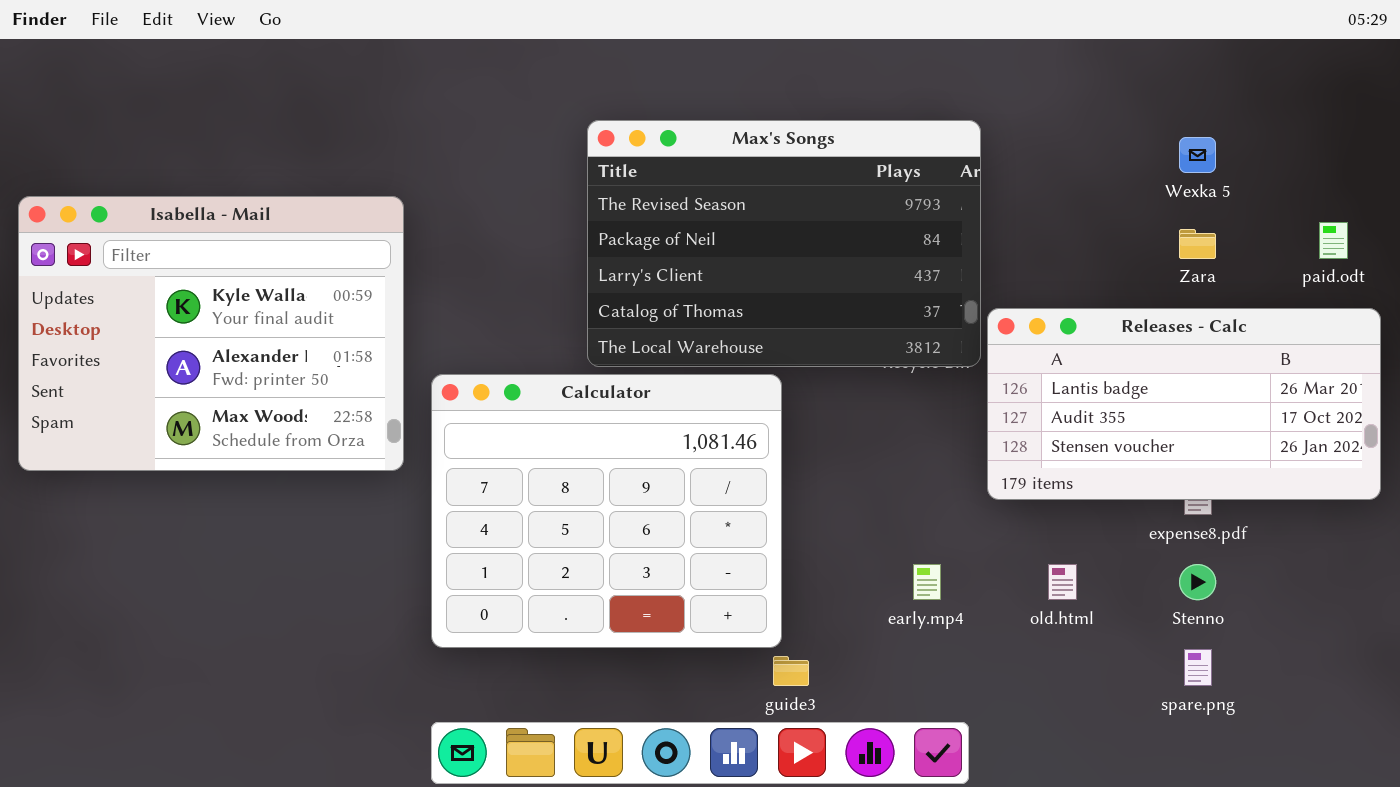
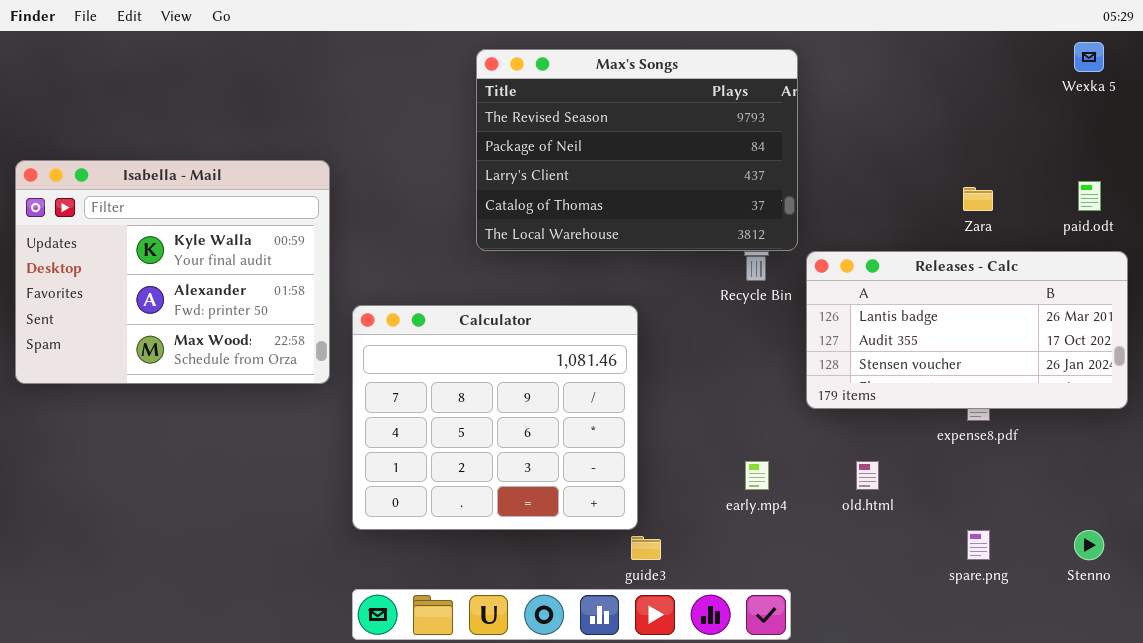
Max's Songs: [587,120,981,367] -> [476,49,798,251], moved
Wexka 5: [1179,137,1216,173] -> [1074,42,1104,72], moved
Stenno: [1179,564,1216,600] -> [1074,530,1104,560], moved

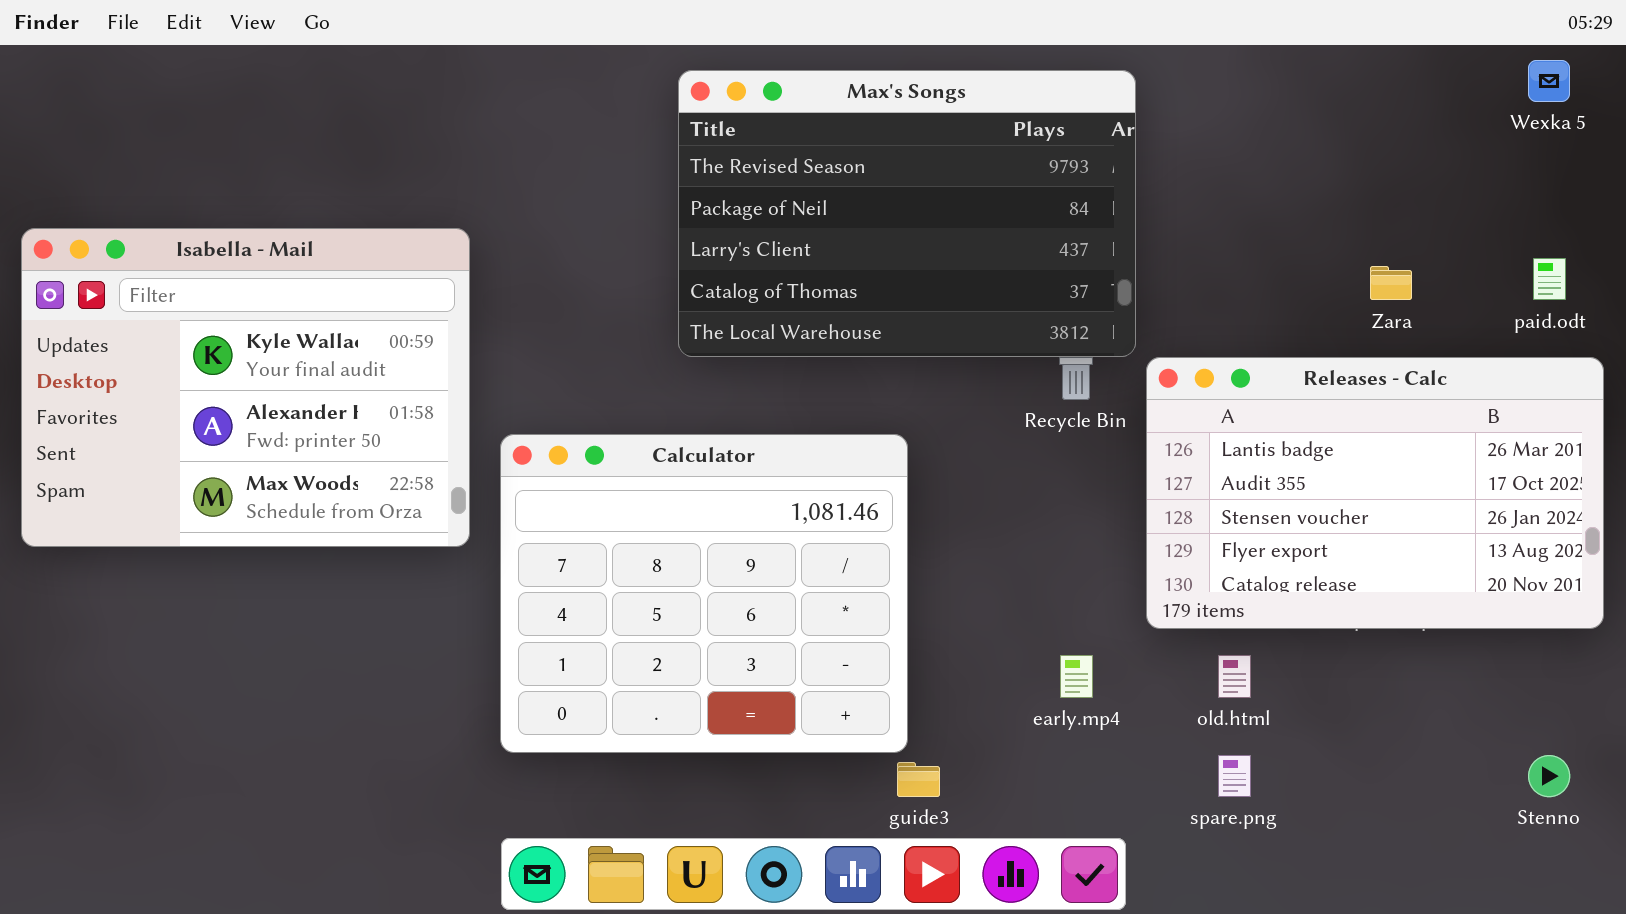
Releases - Calc: [806,251,1128,409] -> [1146,357,1604,629], resized
spare.png: [967,530,990,560] -> [1218,755,1251,797], moved

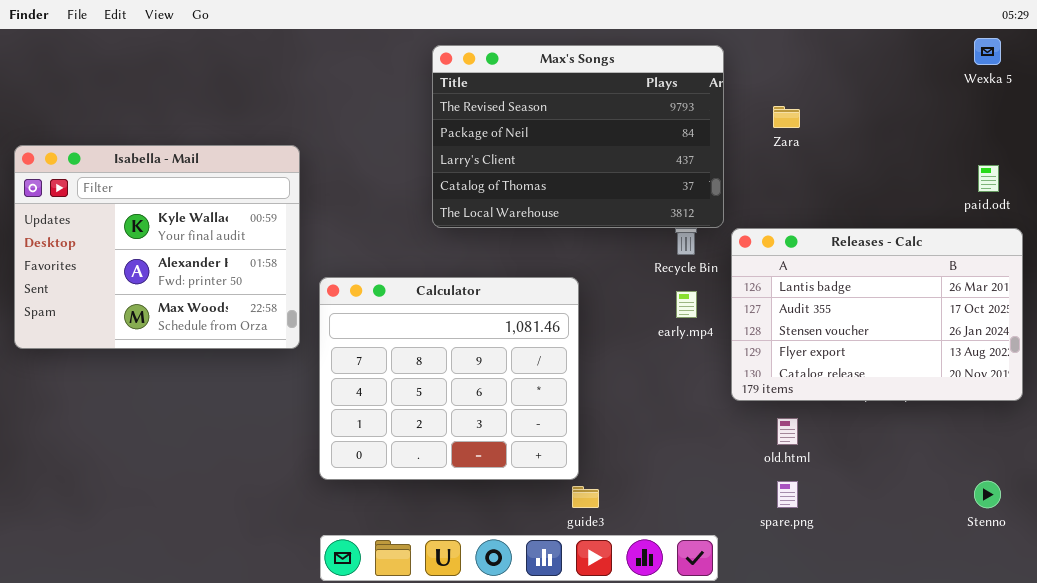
Zara: [1370,266,1412,300] -> [773,106,800,128], moved
early.mp4: [1060,655,1093,698] -> [676,291,697,318], moved

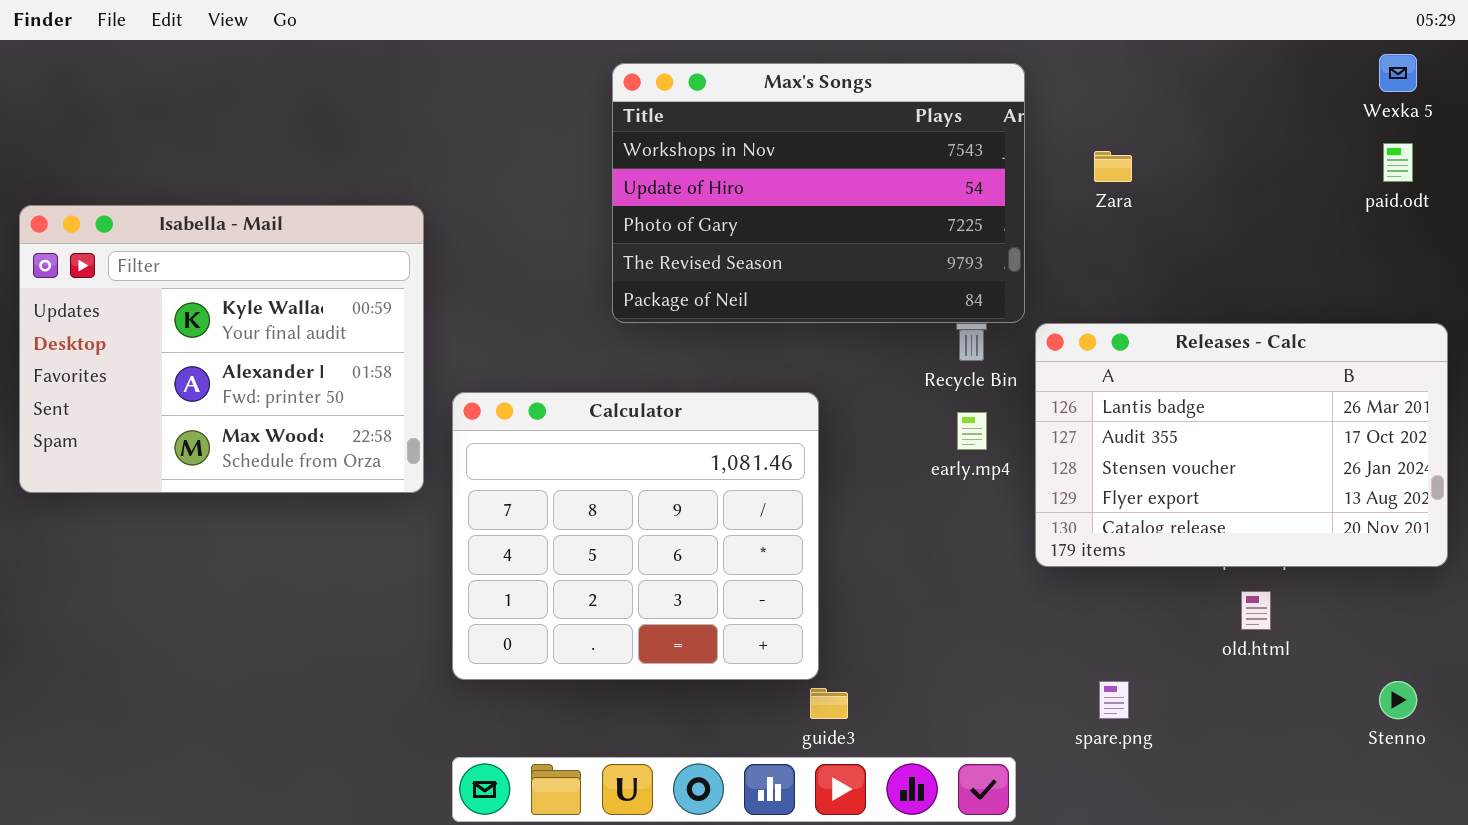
Max's Songs: [432,45,724,228] -> [612,63,1025,323], scrolled up 3 rows
paid.odt: [978,165,999,192] -> [1383,143,1413,182], moved
old.html: [777,418,798,445] -> [1241,591,1271,630], moved

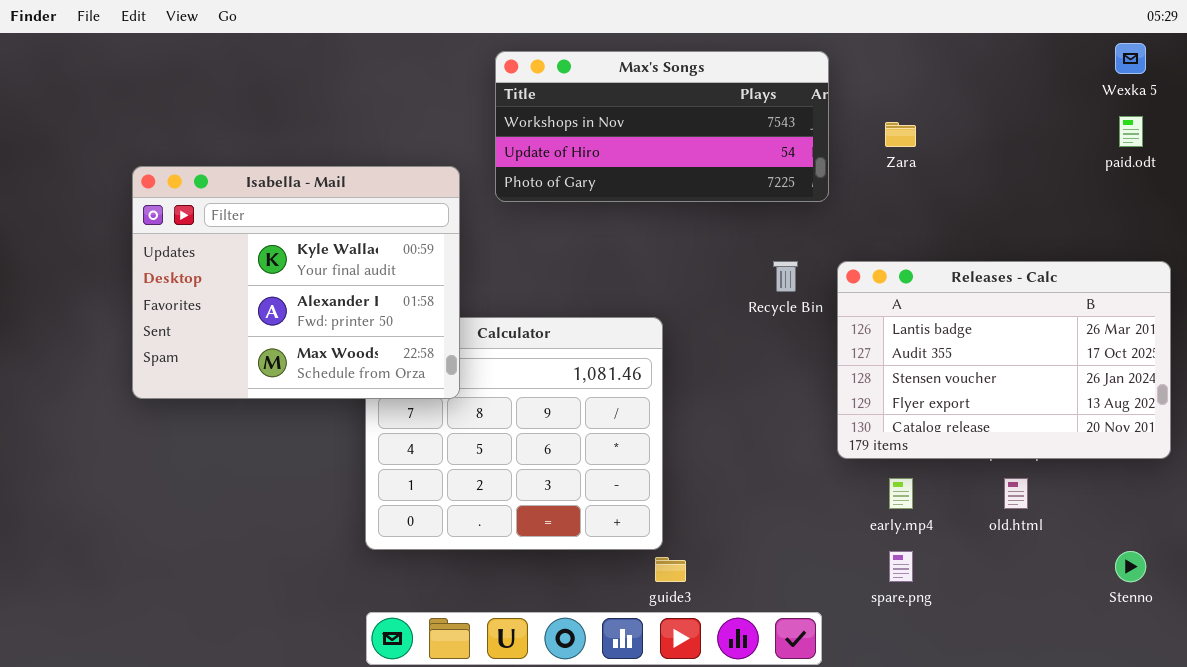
Max's Songs: [612,63,1025,323] -> [495,51,829,202], resized
Isabella - Mail: [19,205,424,493] -> [132,166,460,399], moved
early.mp4: [957,412,987,450] -> [889,478,913,509], moved

